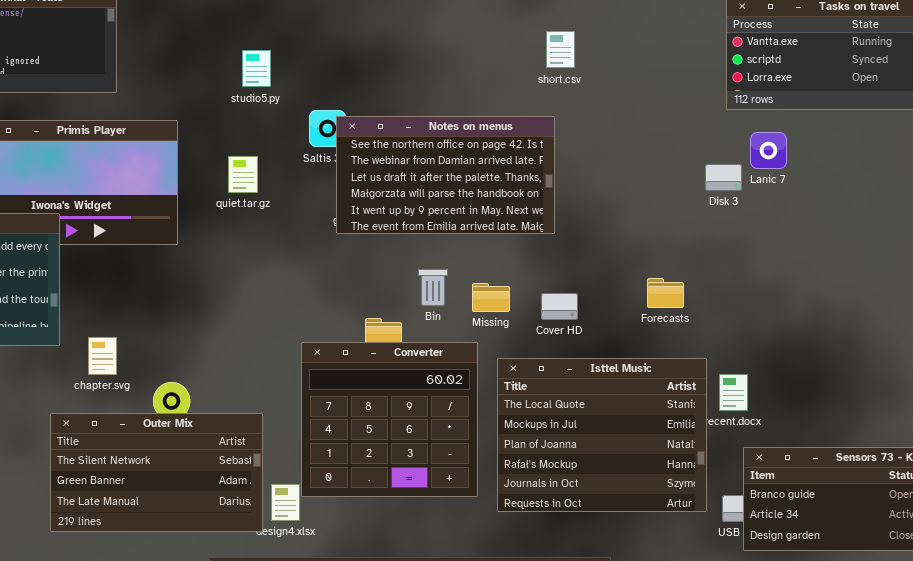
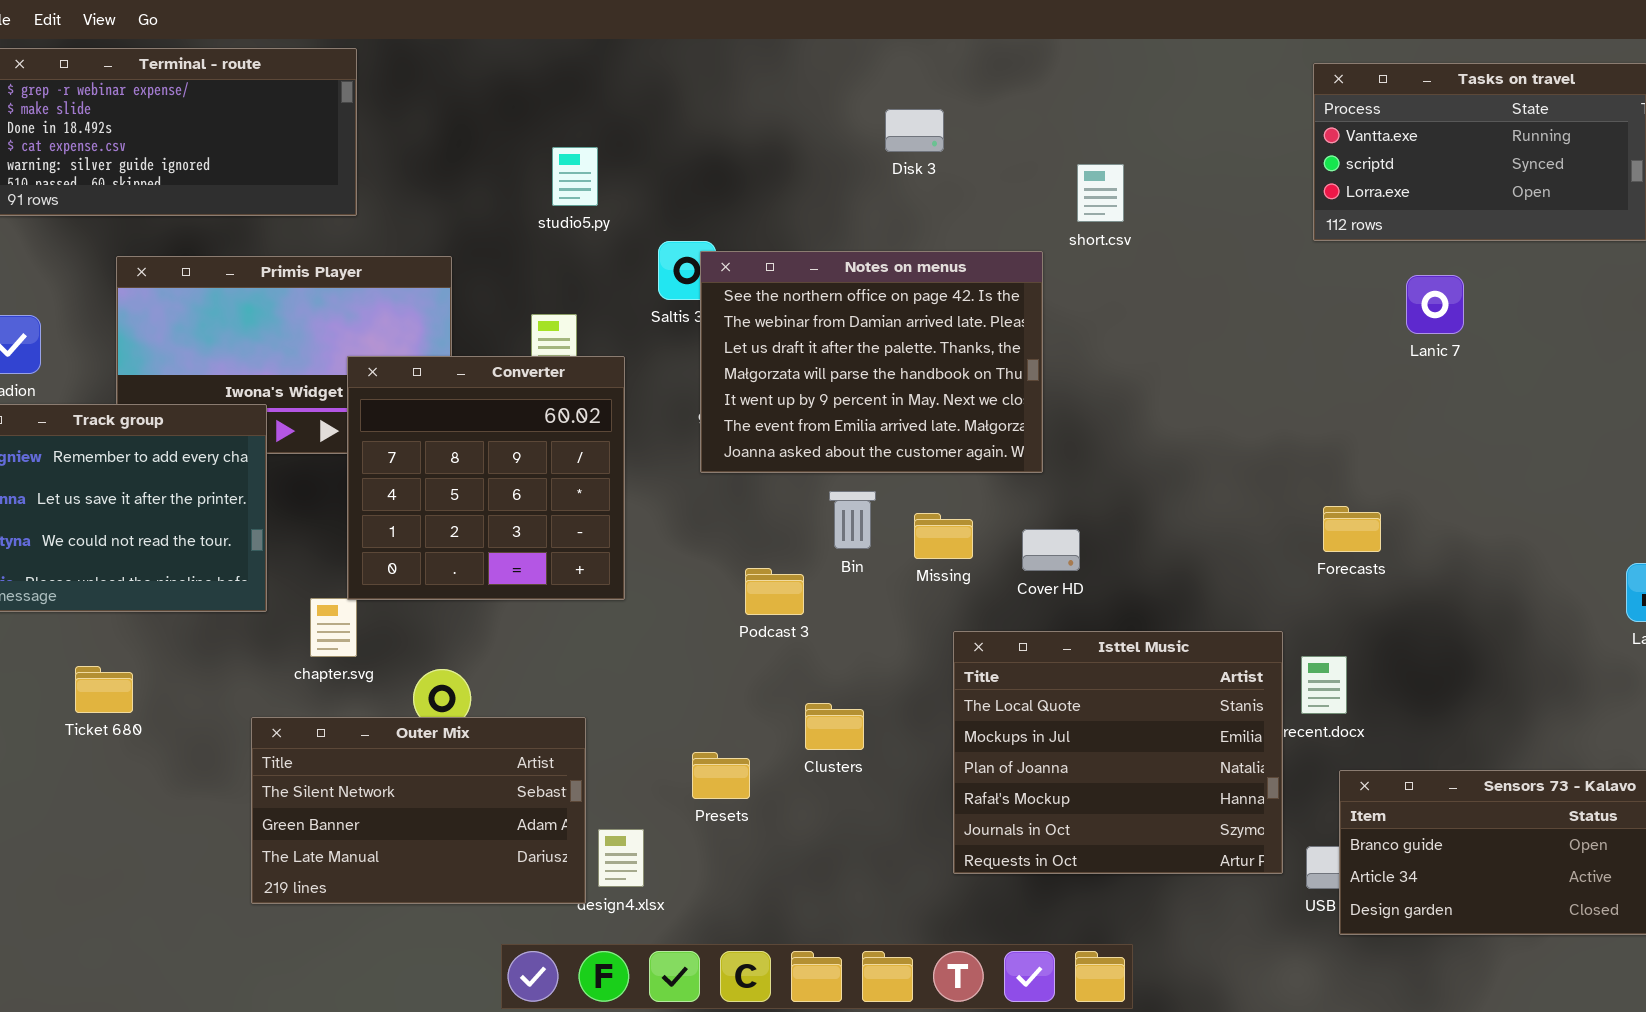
short.csv: [546,31,575,68] -> [1077,164,1124,222], moved
Notes on menus: [336,116,555,234] -> [700,251,1043,473], resized
Lanic 7: [750,132,787,169] -> [1406,275,1464,334], moved
Disk 3: [705,164,742,191] -> [885,109,944,152], moved
Forecasts: [647,278,684,308] -> [1323,506,1381,552], moved
Converter: [301,342,478,497] -> [347,356,625,600], moved

